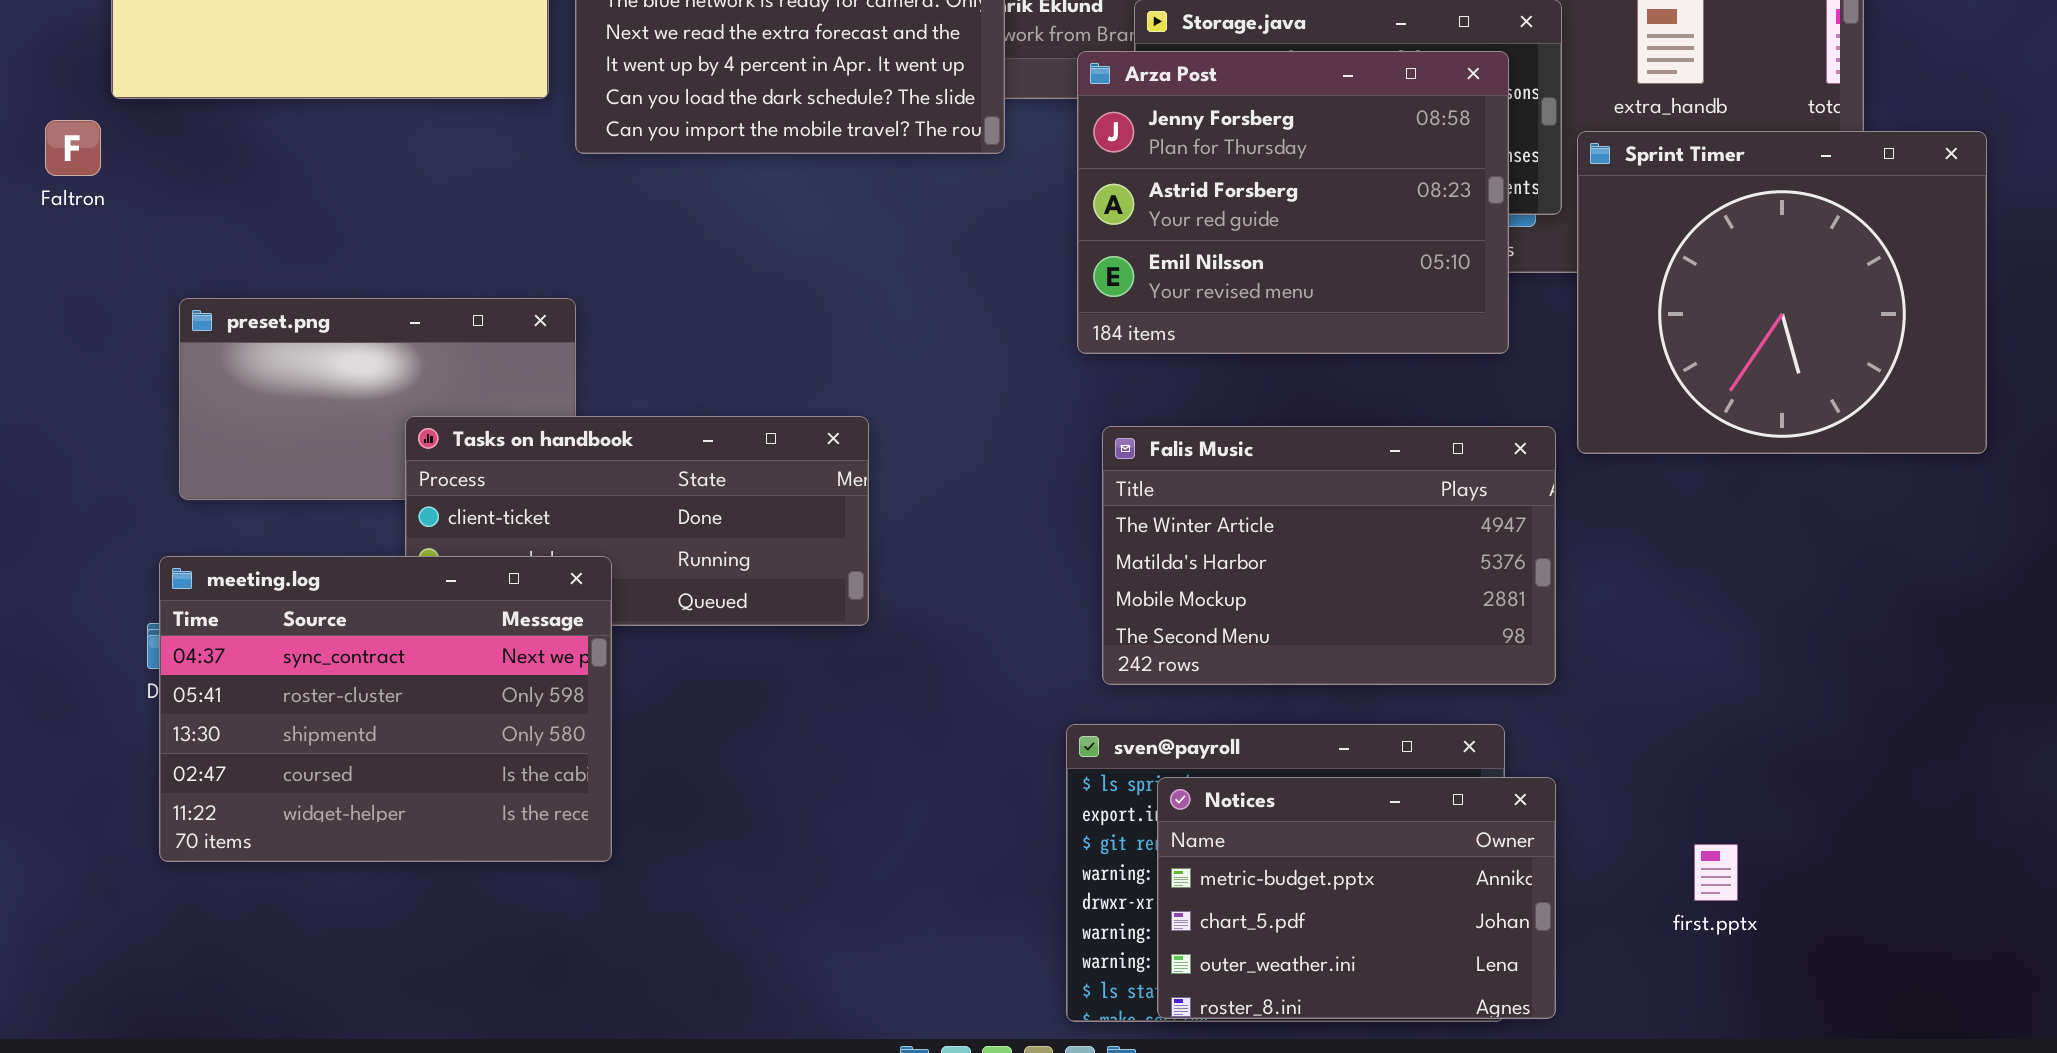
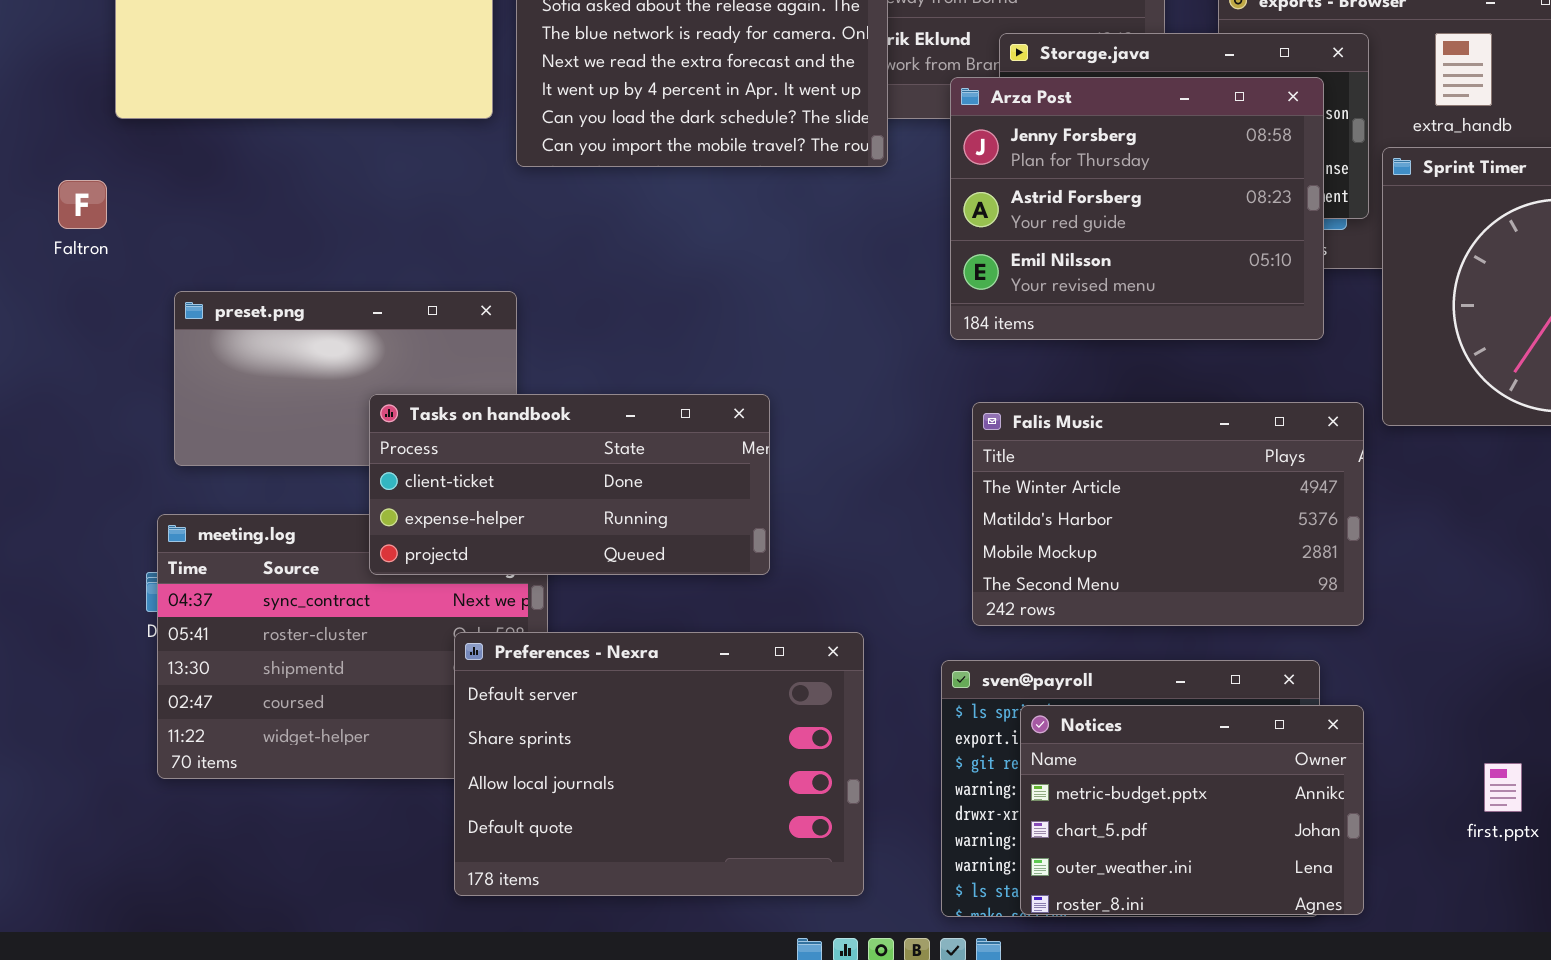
Faltron: [45,120,101,176] -> [58,180,107,229], moved
Tasks on handbook: [405,416,869,626] -> [369,394,770,575], raised
Preferences - Nexra: none -> [454,632,864,896], opened

